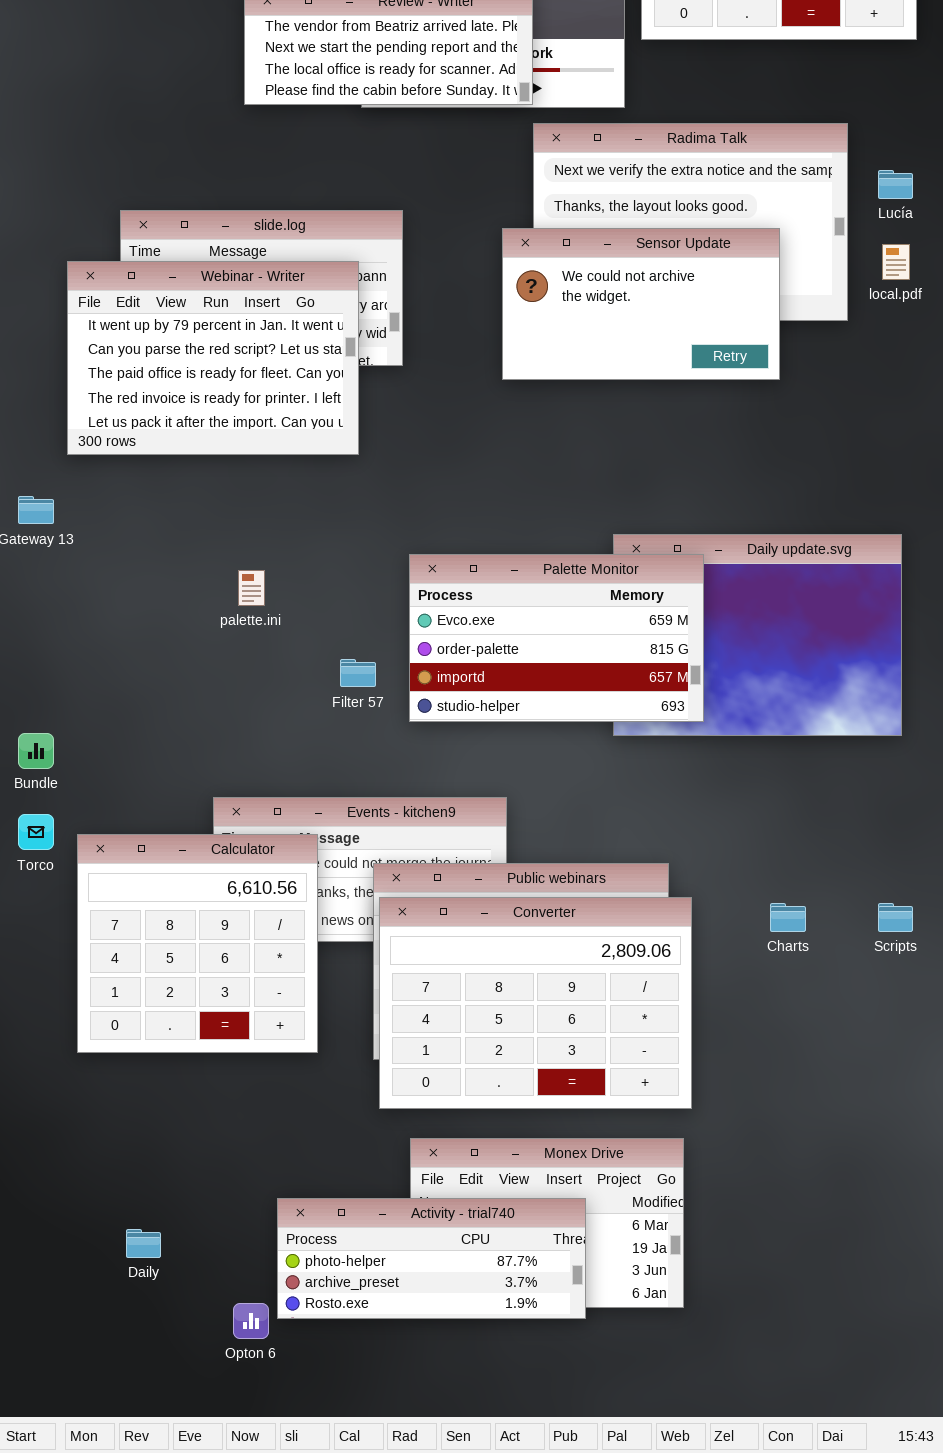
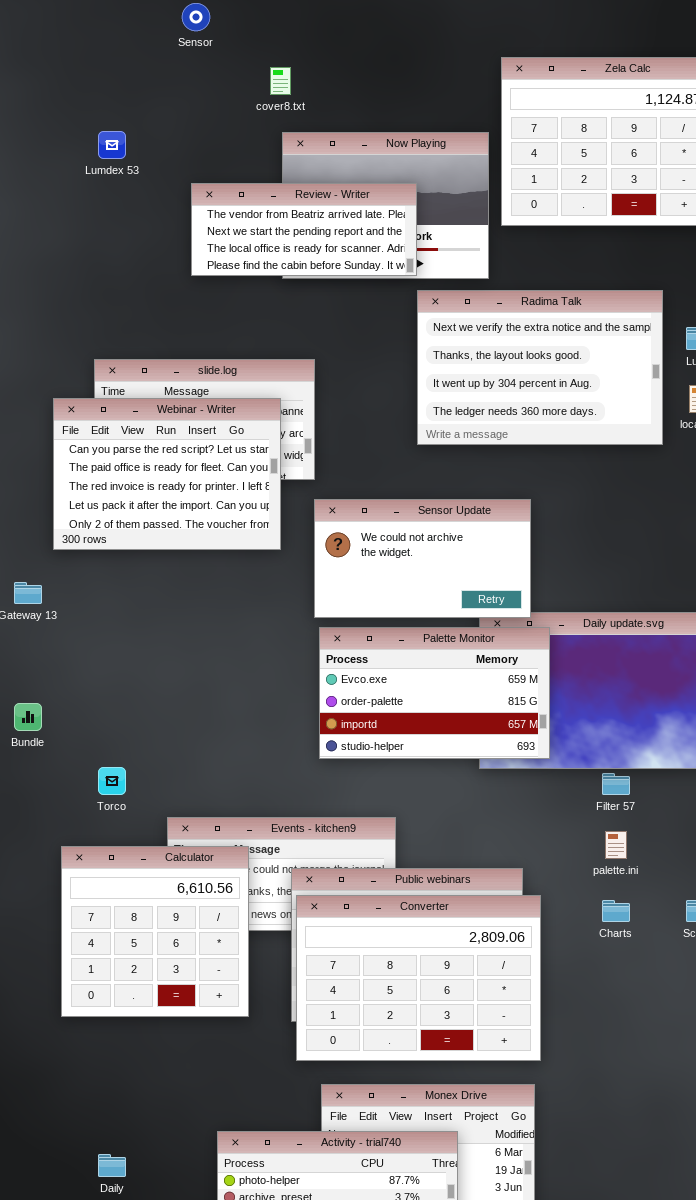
Sensor Update: [502,228,780,380] -> [314,499,531,618], moved
Webinar - Writer: [67,261,359,455] -> [53,398,281,550], scrolled down 1 row
palette.ini: [238,570,265,606] -> [605,831,627,859], moved
Filter 57: [340,659,376,687] -> [602,773,630,795], moved
Bundle: [18,733,54,769] -> [14,703,42,731], moved
Torco: [18,814,54,850] -> [98,767,126,795], moved

